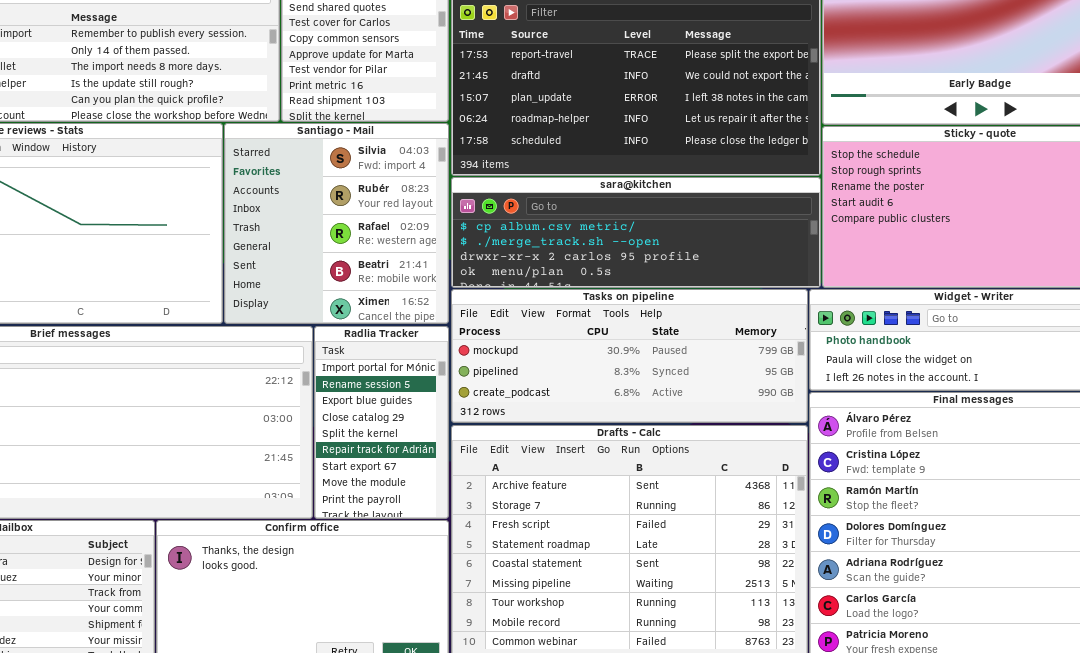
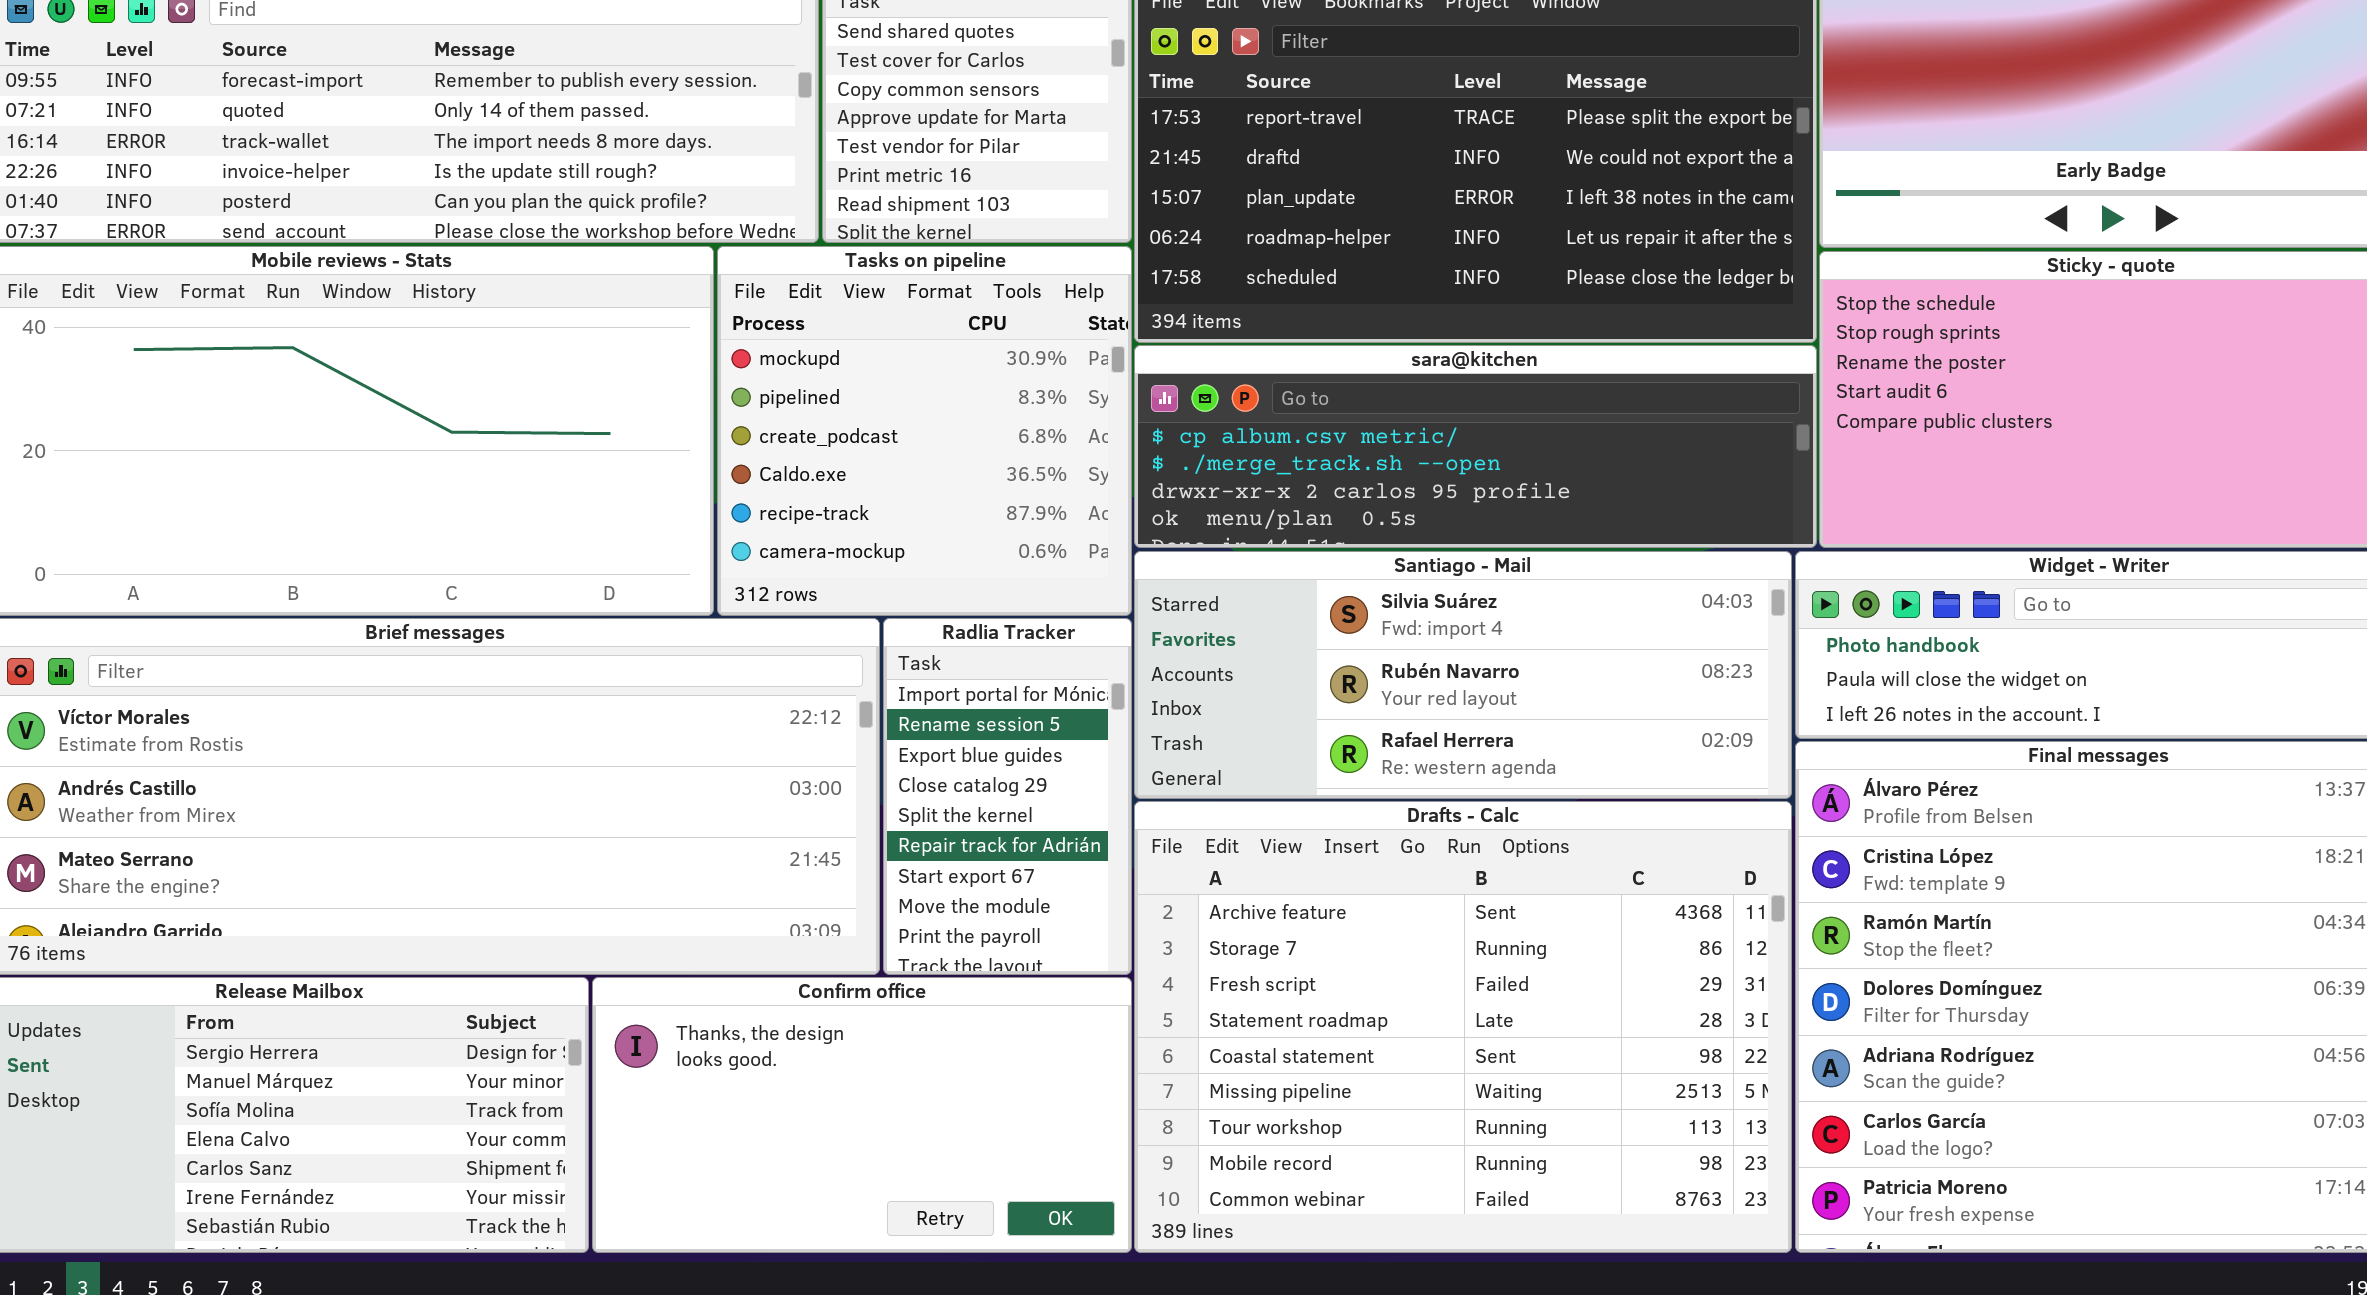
Santiago - Mail: [224,123,449,324] -> [1134,551,1792,799], moved, resized
Tasks on pipeline: [451,289,808,423] -> [717,246,1132,616], moved, resized

